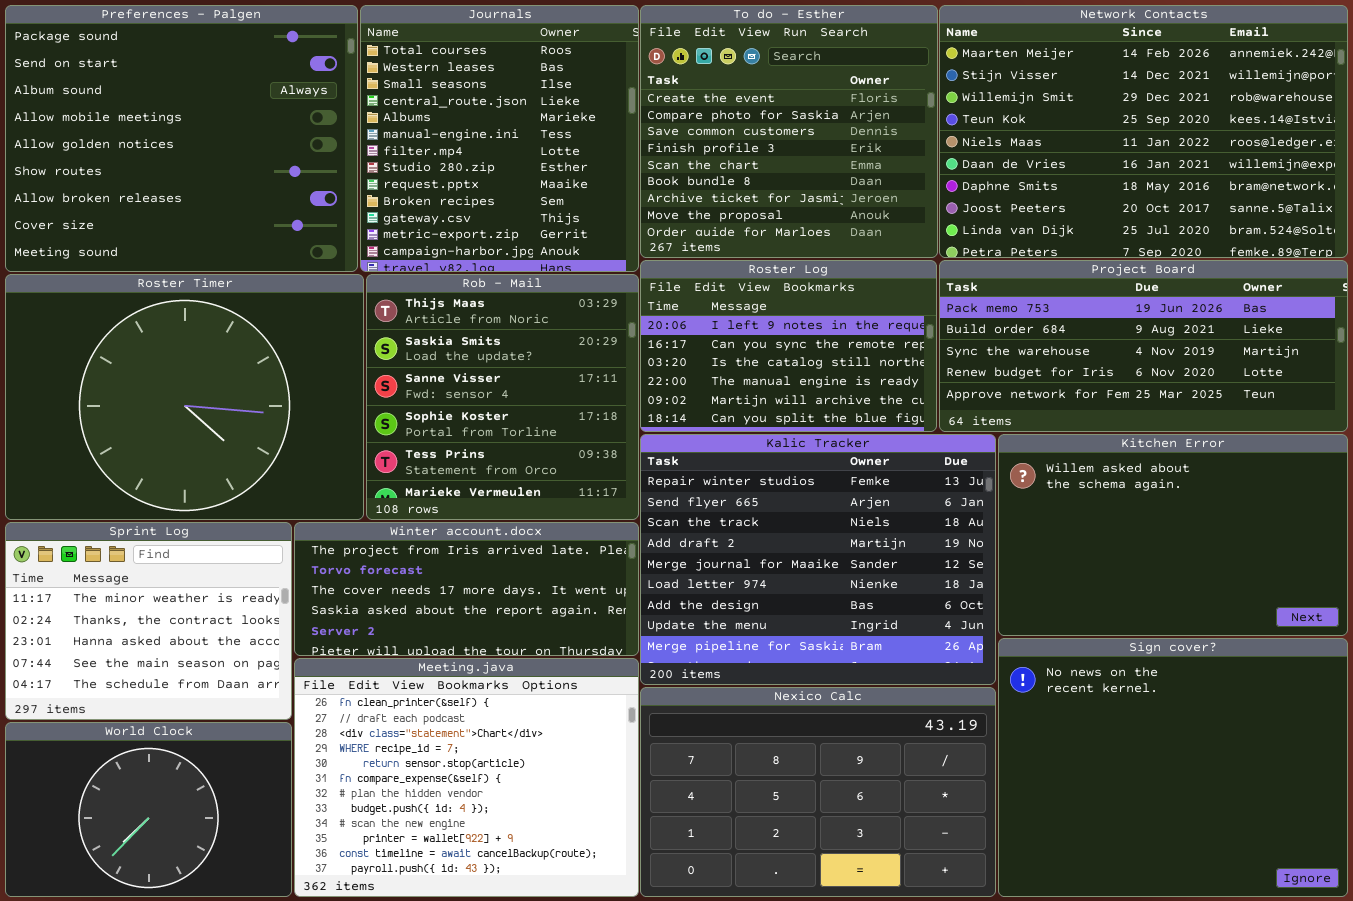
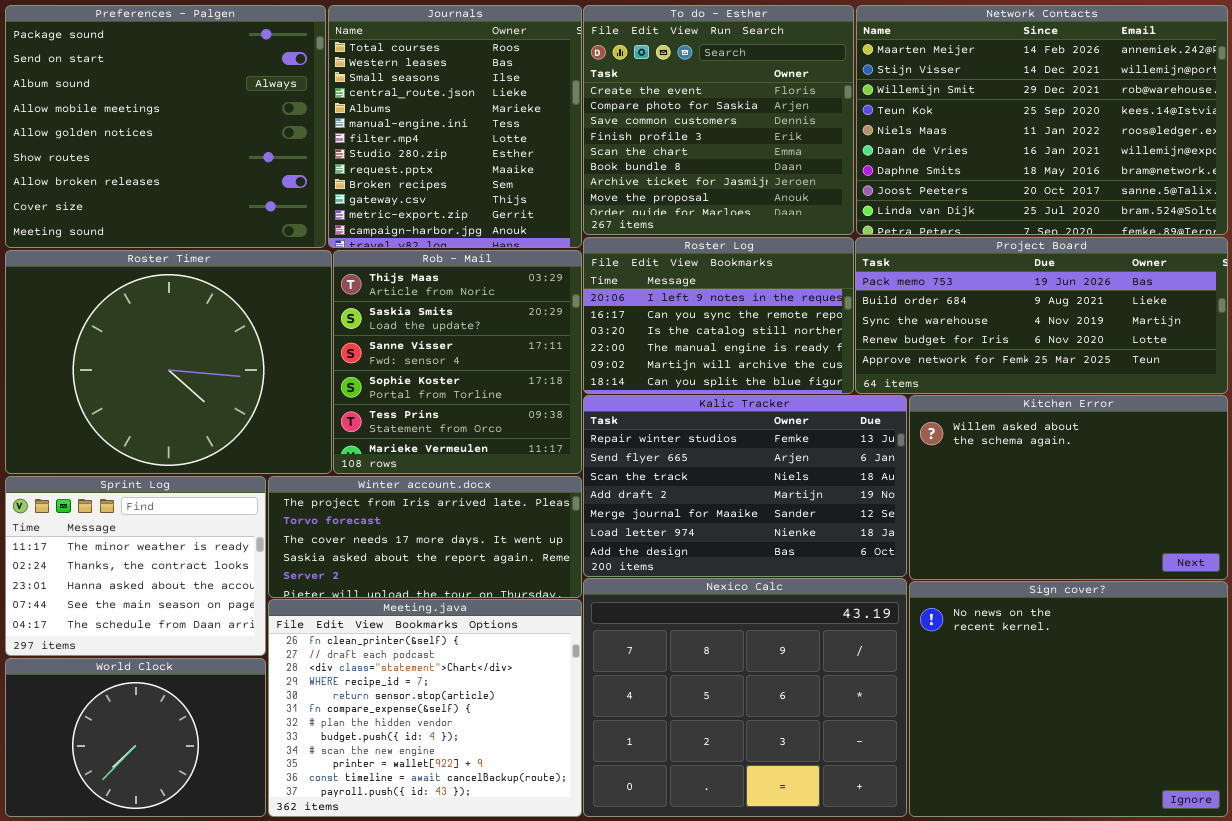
Kalic Tracker: [640,434,996,685] -> [583,395,907,577], resized
Nexico Calc: [640,687,996,897] -> [583,578,907,817], resized

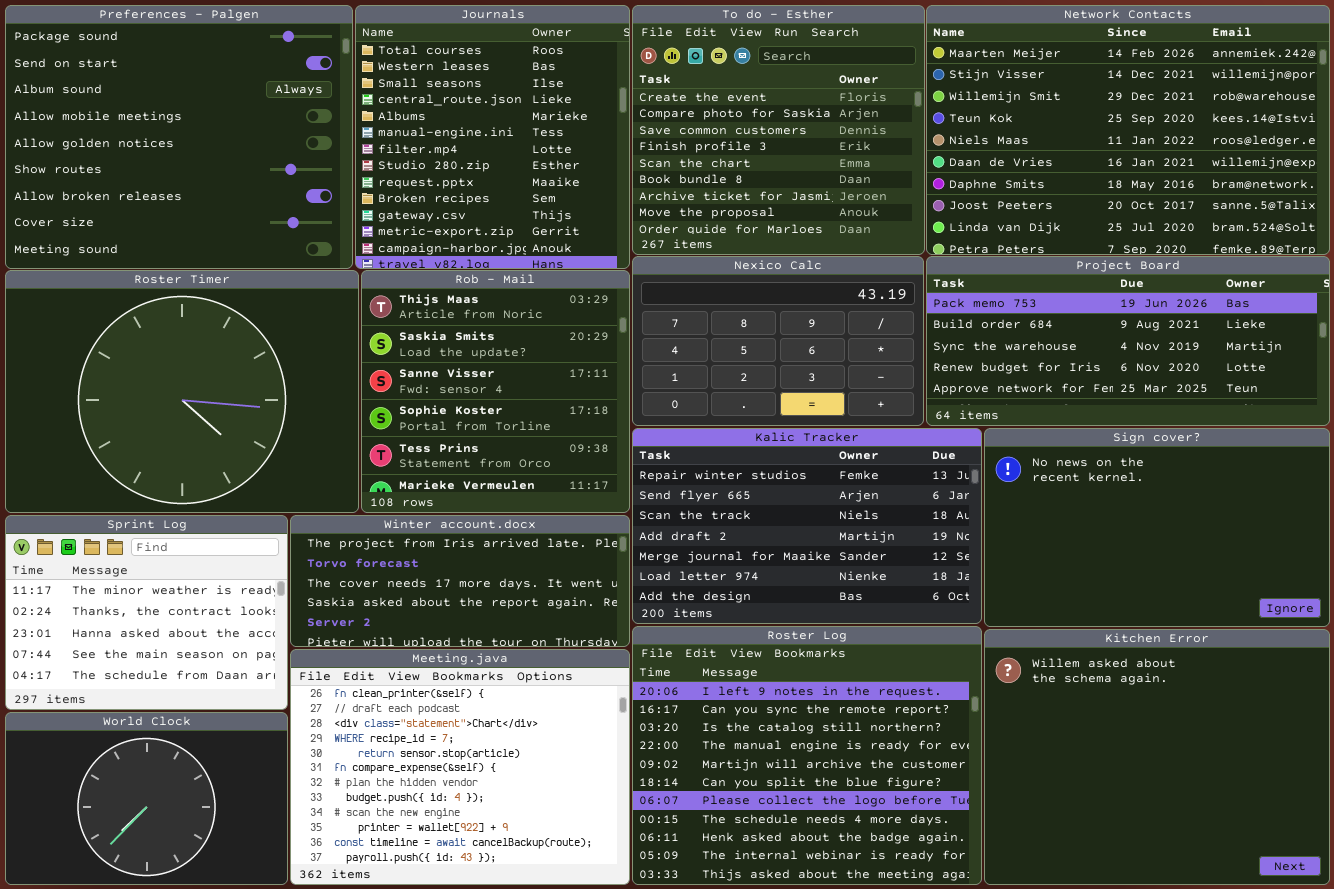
Roster Log: [583,237,854,394] -> [632,626,982,885], moved, resized
Kitchen Error: [909,395,1228,580] -> [984,629,1330,885], moved, resized
Nexico Calc: [583,578,907,817] -> [632,256,924,426], moved, resized
Sign cover?: [909,581,1228,817] -> [984,428,1330,627], moved, resized

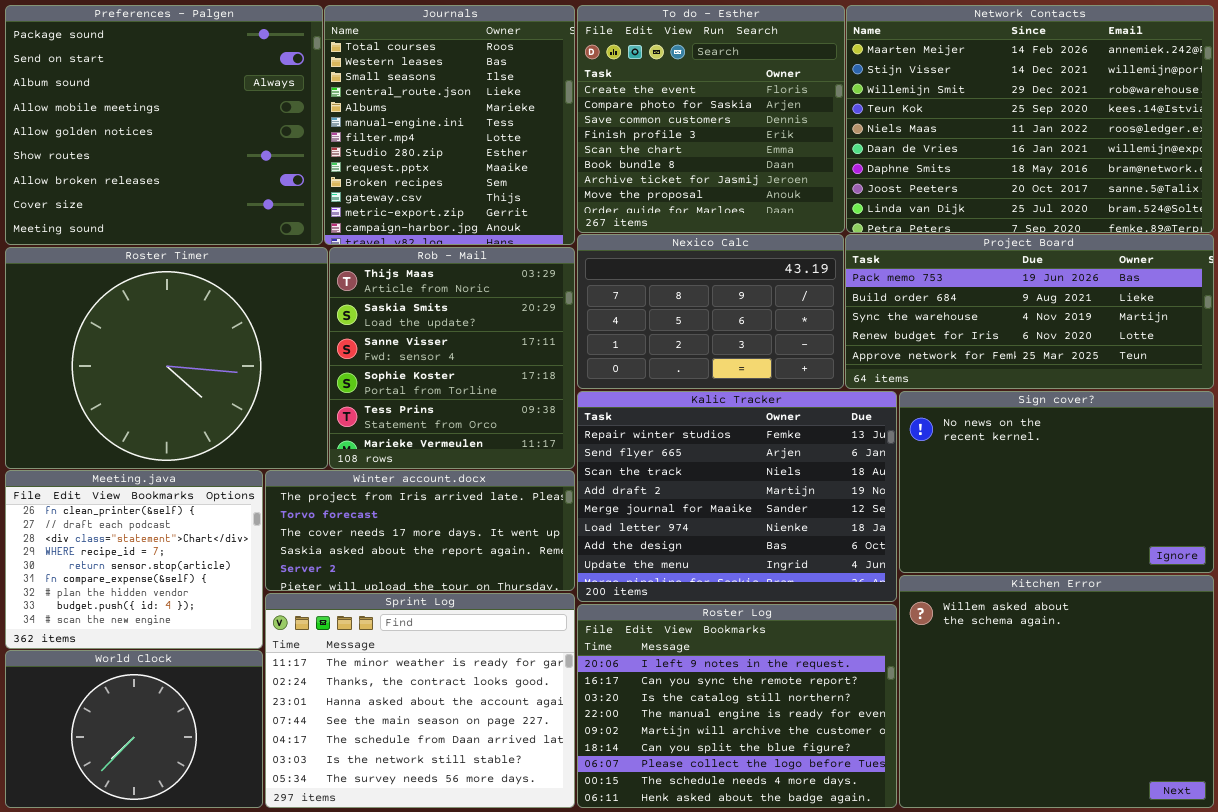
Kalic Tracker: [632,428,982,624] -> [577,391,897,602], resized
Sprint Log: [5,515,288,710] -> [265,593,575,808], moved, resized
Roster Log: [632,626,982,885] -> [577,604,897,808], resized
Meeting.java: [290,649,630,885] -> [5,470,263,649], moved, resized

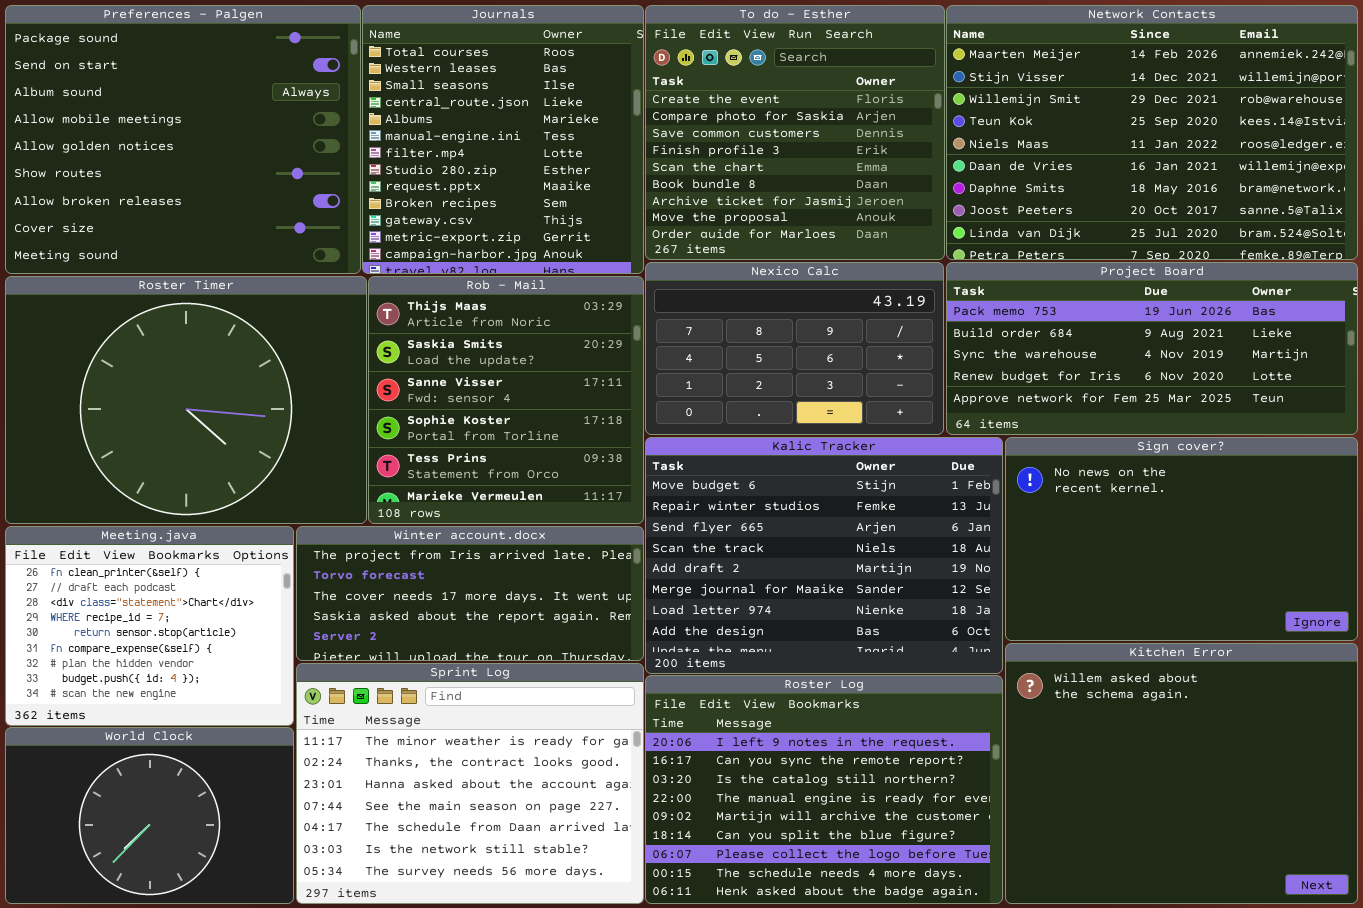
Kalic Tracker: [577,391,897,602] -> [645,437,1003,674], scrolled up 1 row

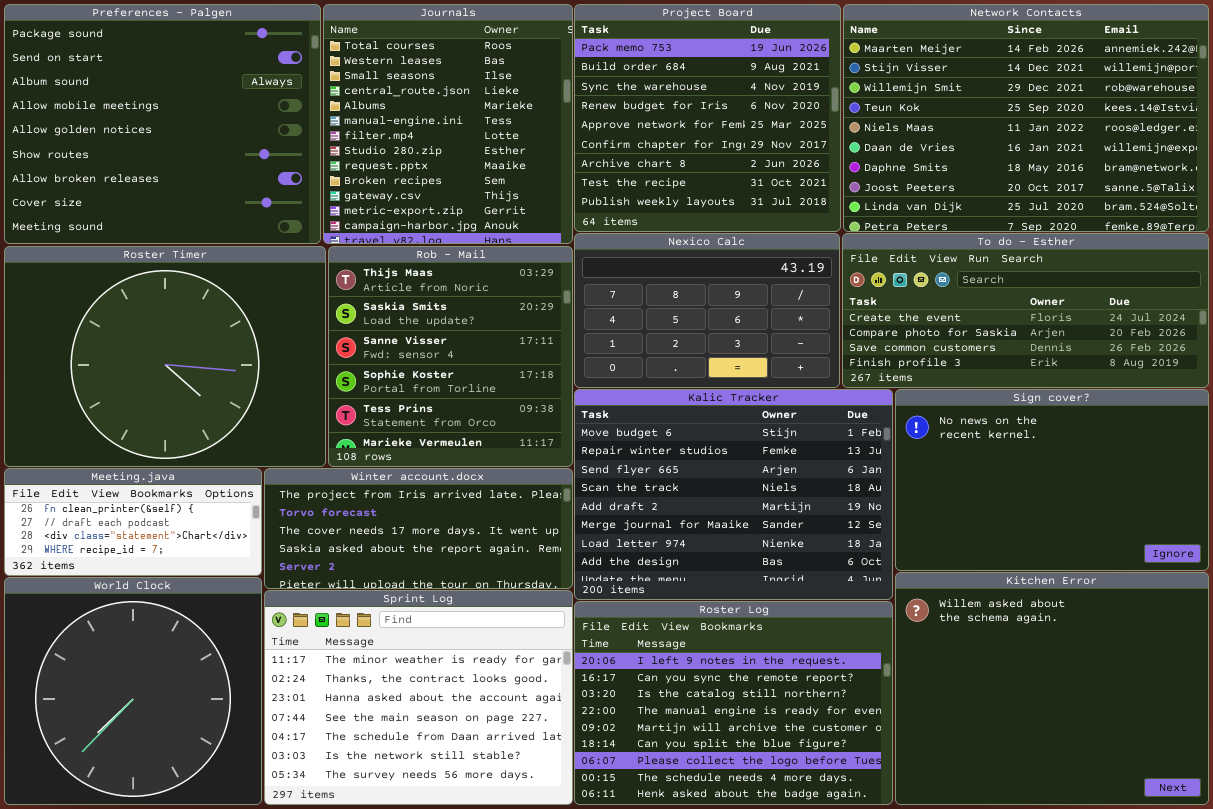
To do - Esther: [645,5,945,260] -> [842,233,1209,388], moved, resized
Project Board: [946,262,1358,435] -> [574,4,841,232], moved, resized
Meeting.java: [5,526,294,726] -> [4,468,262,576], resized
World Clock: [5,727,294,904] -> [4,577,262,805], resized

